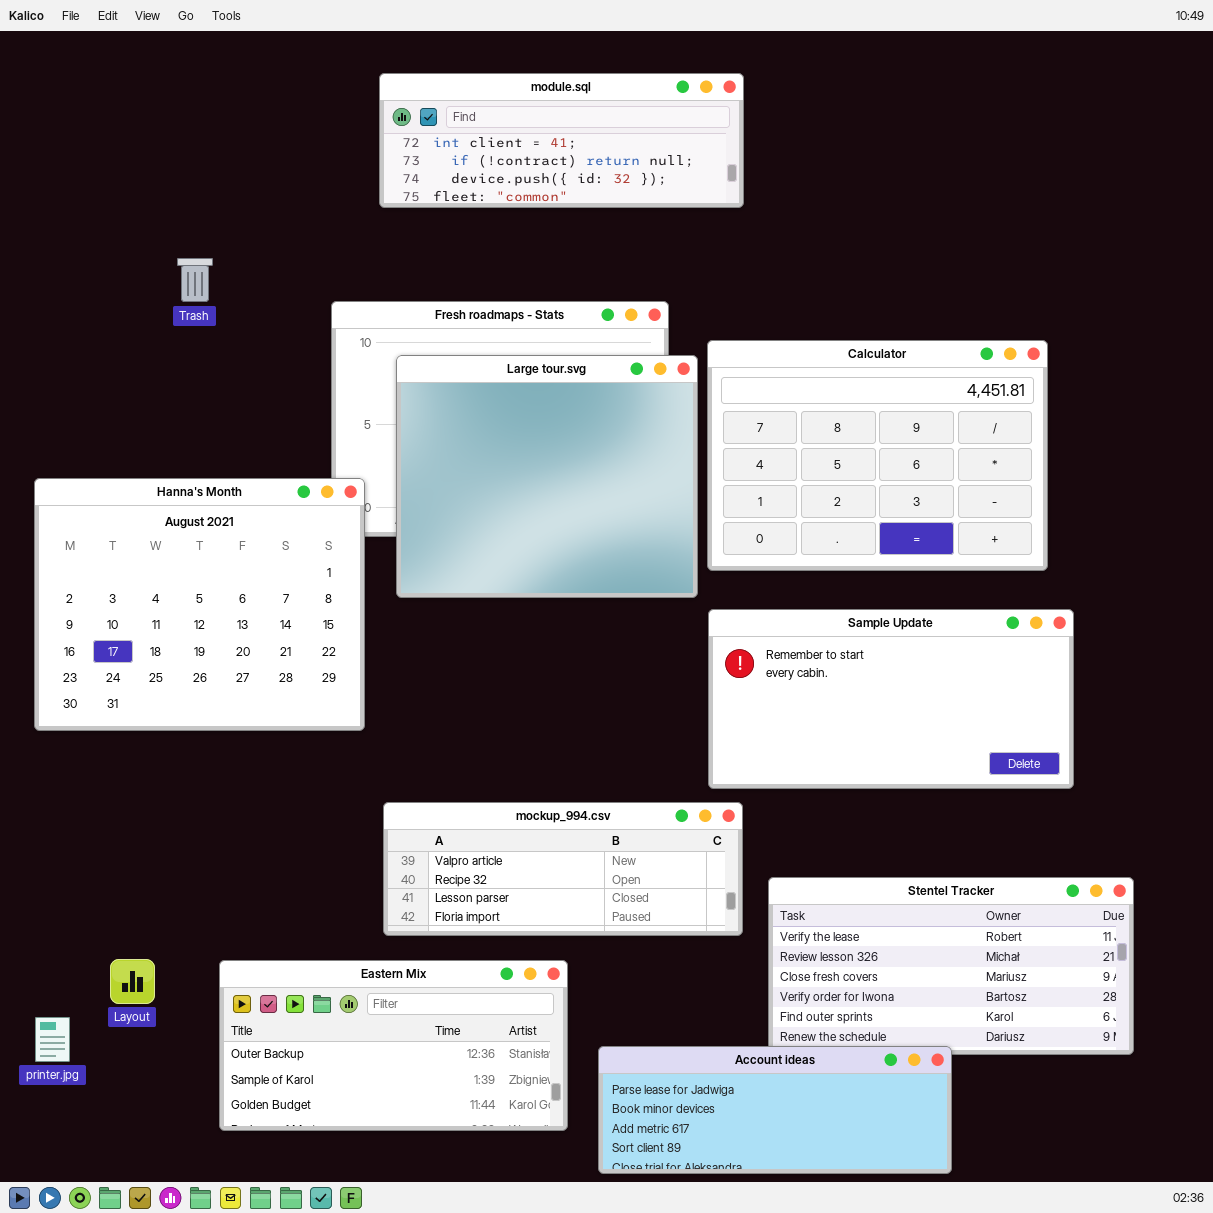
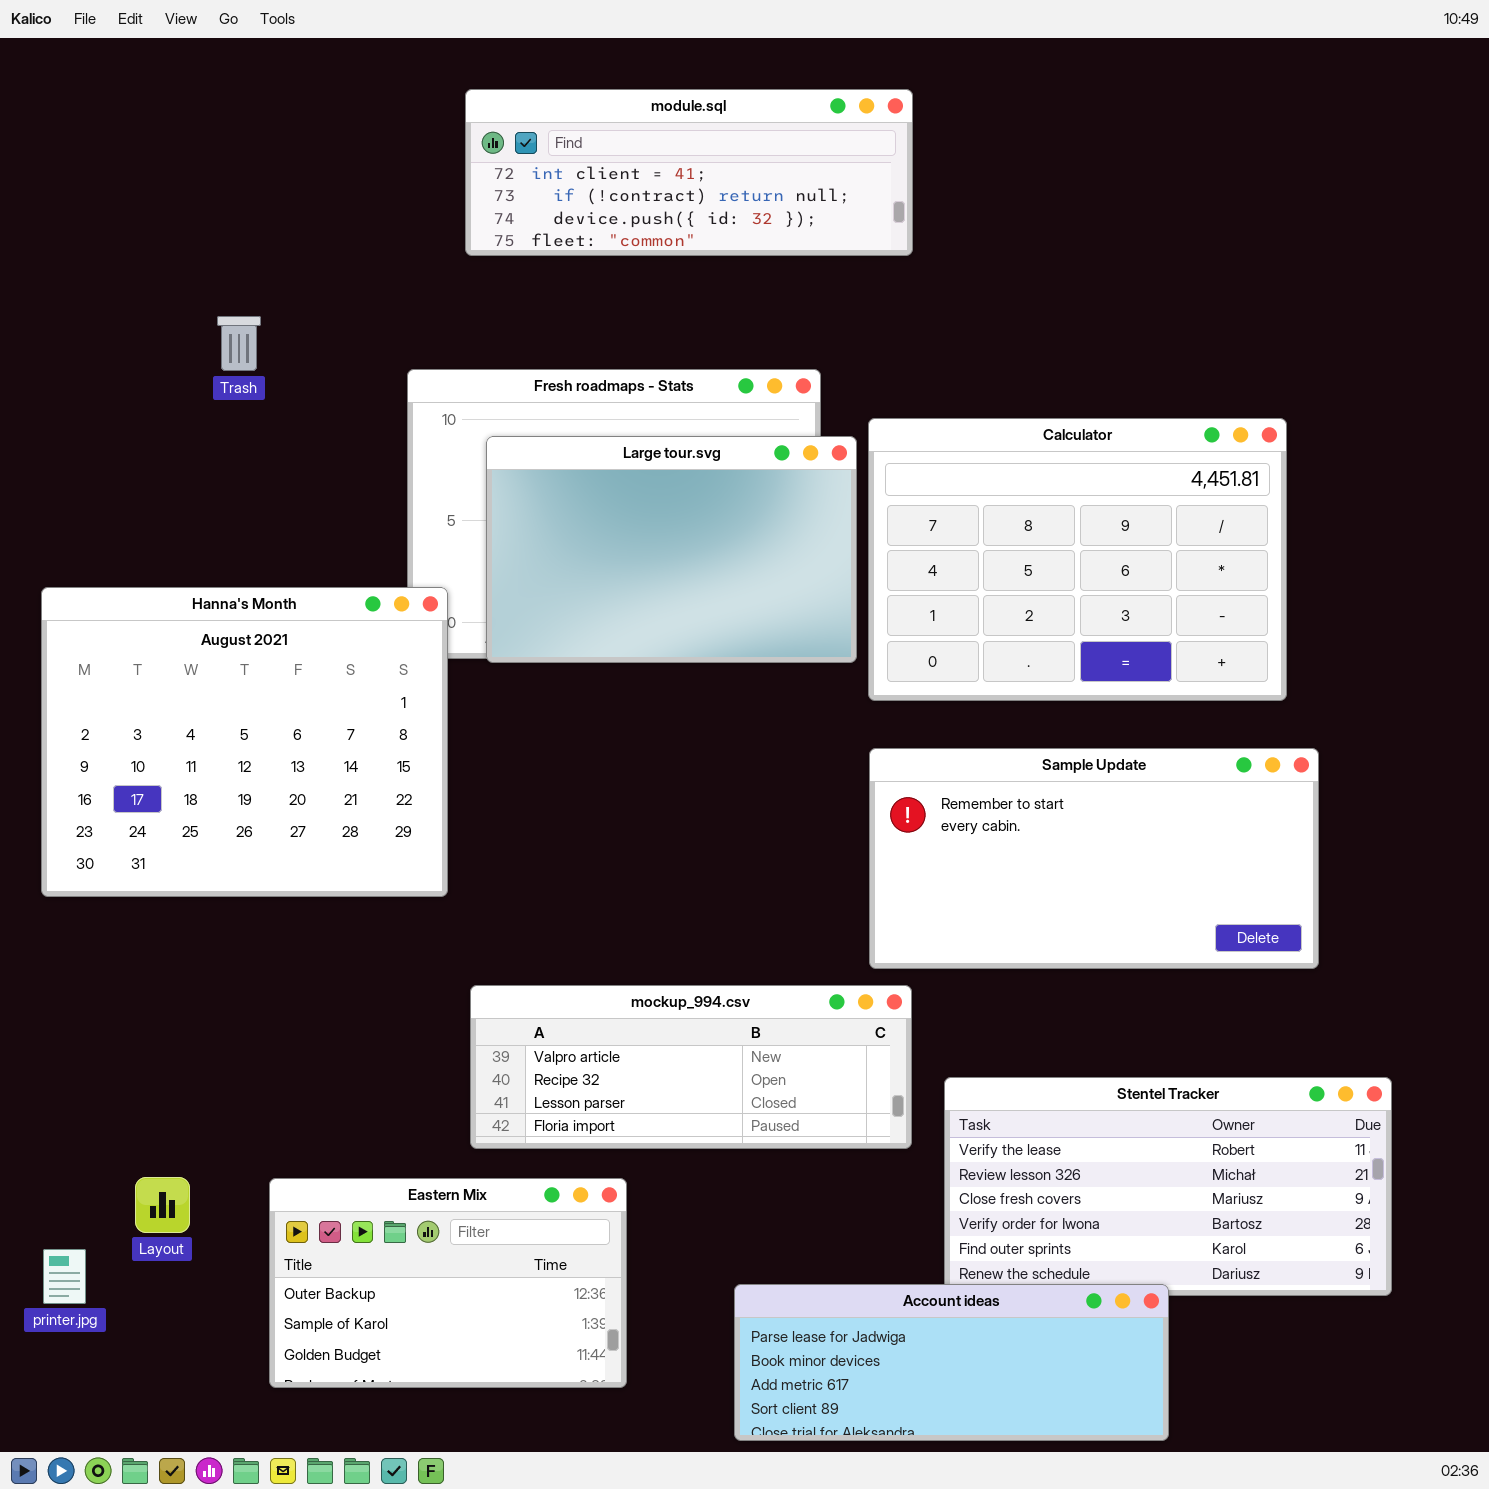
Large tour.svg: [396,355,698,598] -> [486,436,857,663], resized
Eastern Mix: [219,960,568,1131] -> [269,1178,627,1388], resized

